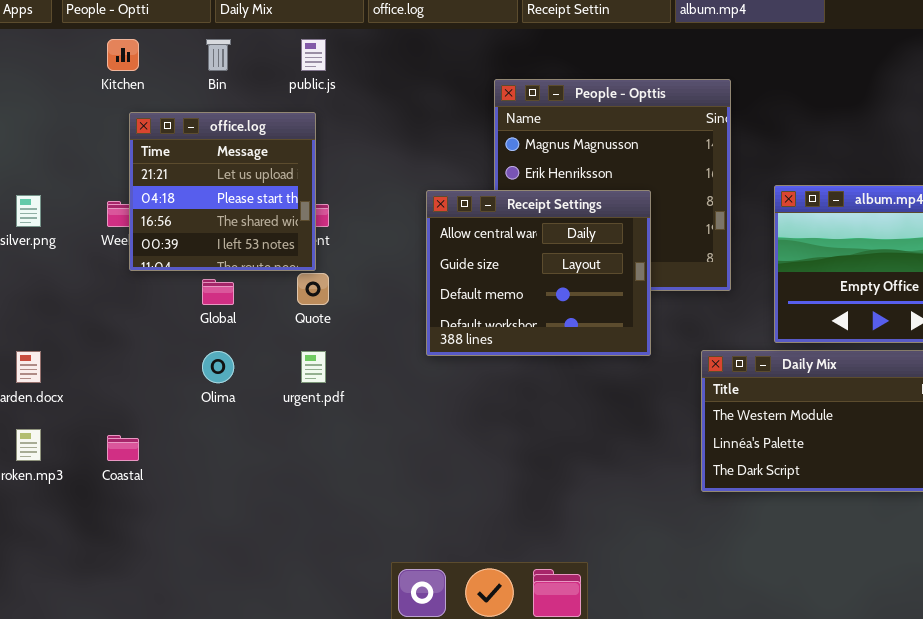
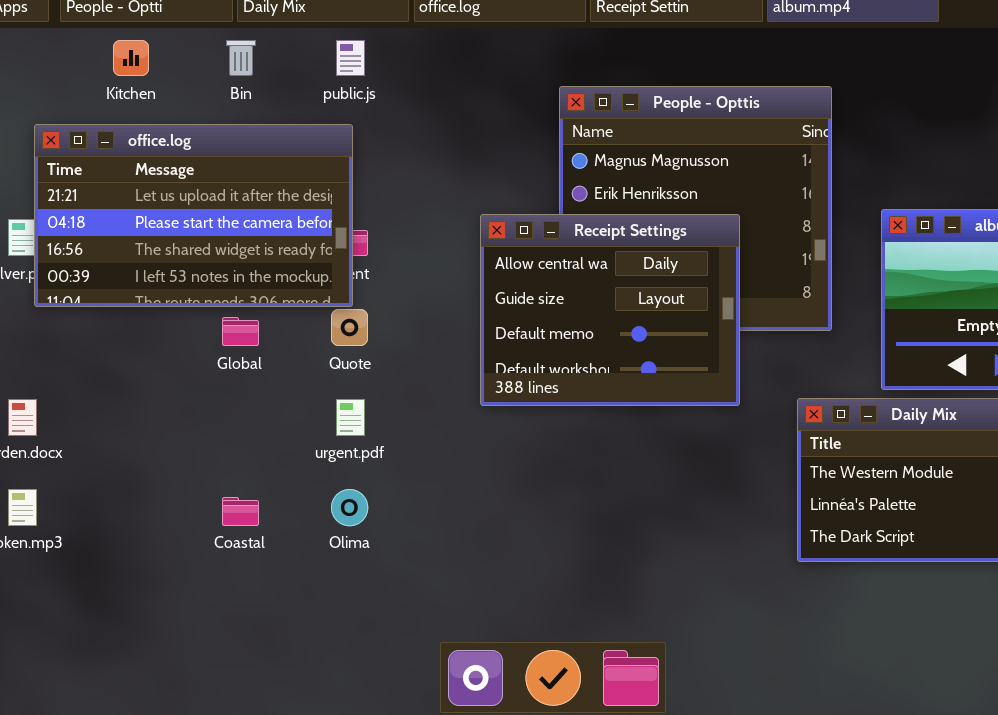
office.log: [129,112,316,271] -> [34,124,353,307], resized
Olima: [202,351,234,383] -> [331,489,368,526], moved
Coastal: [107,435,139,461] -> [222,497,259,526], moved

